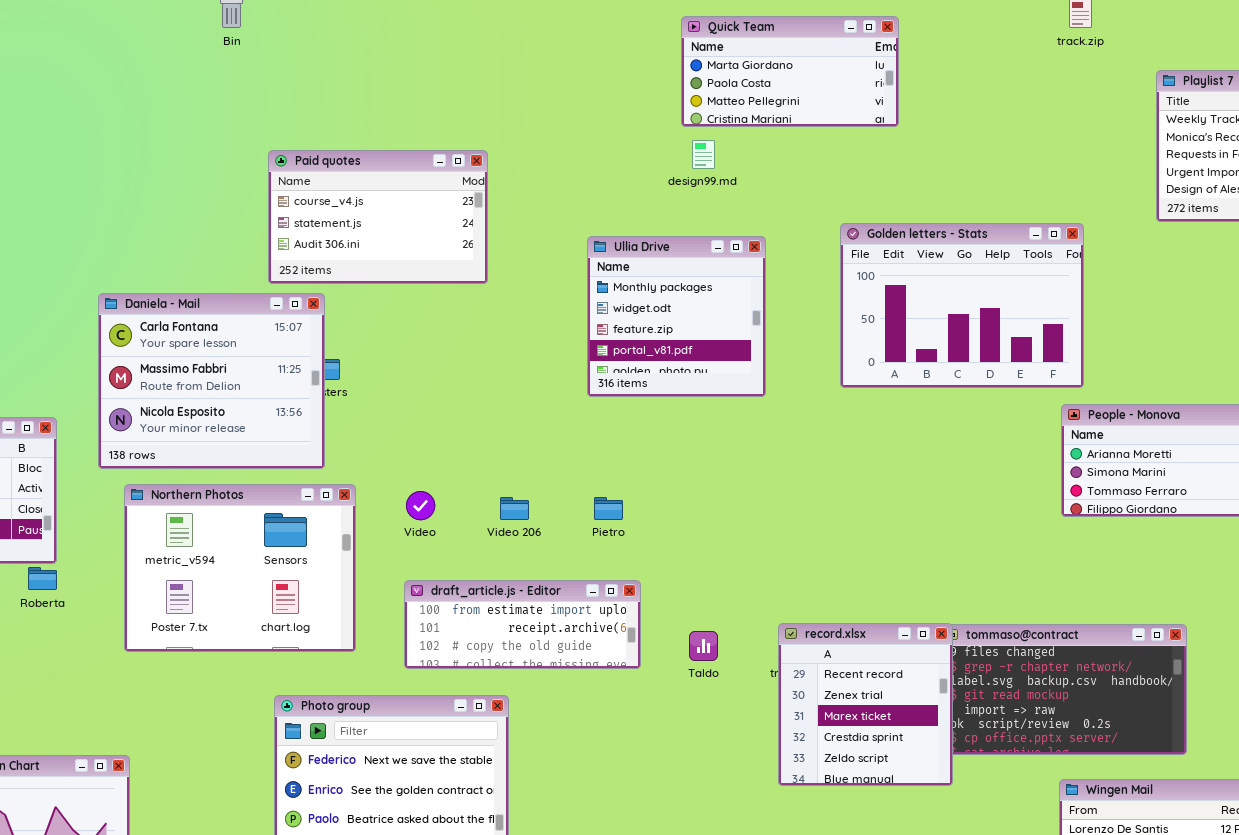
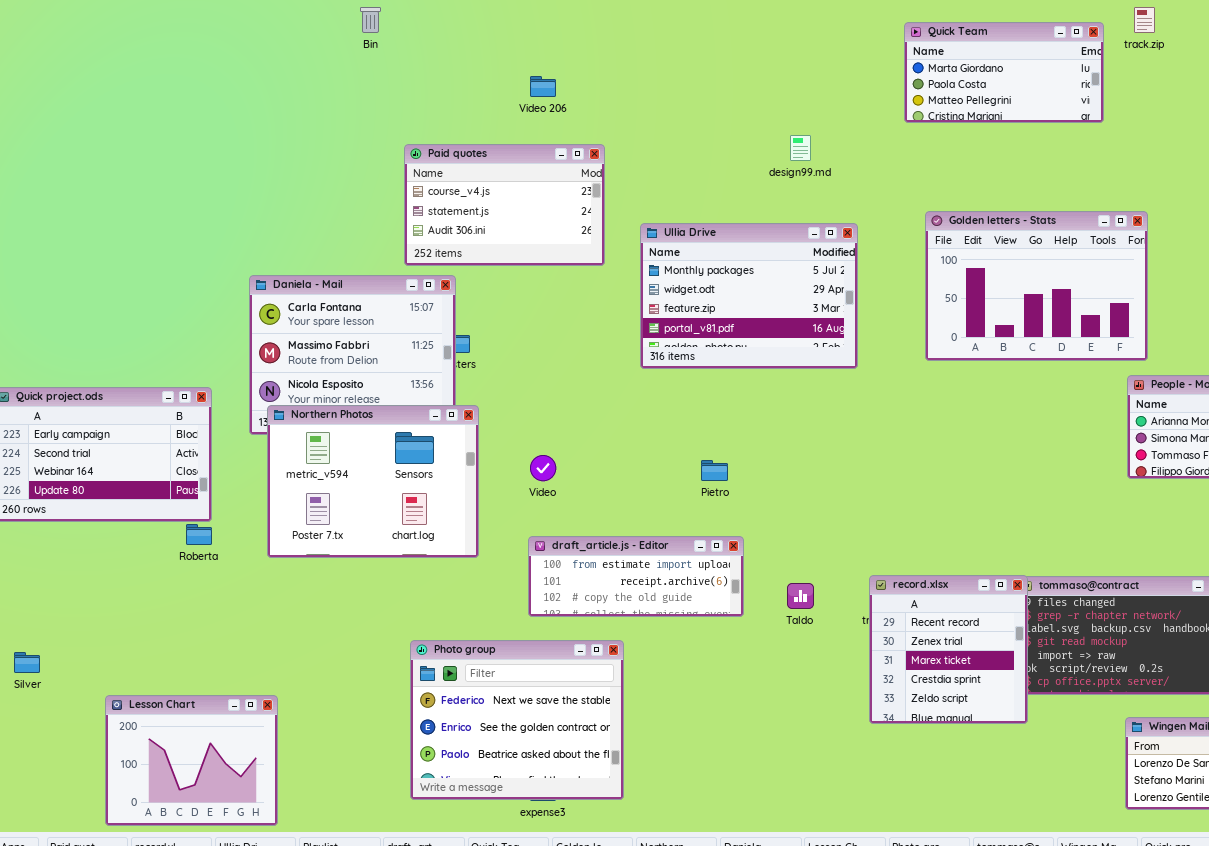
Quick Team: [681,16,899,127] -> [904,22,1104,123], moved
Ullia Drive: [587,236,766,397] -> [640,223,858,369], resized
Northern Photos: [124,484,356,652] -> [267,405,479,558], moved
Video 206: [500,497,529,520] -> [530,76,556,97], moved

